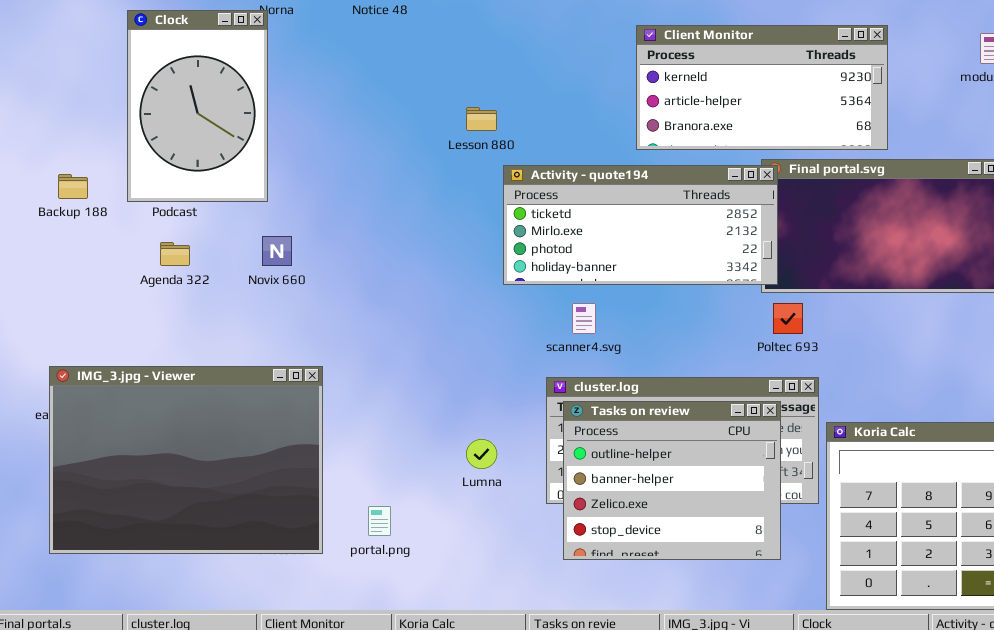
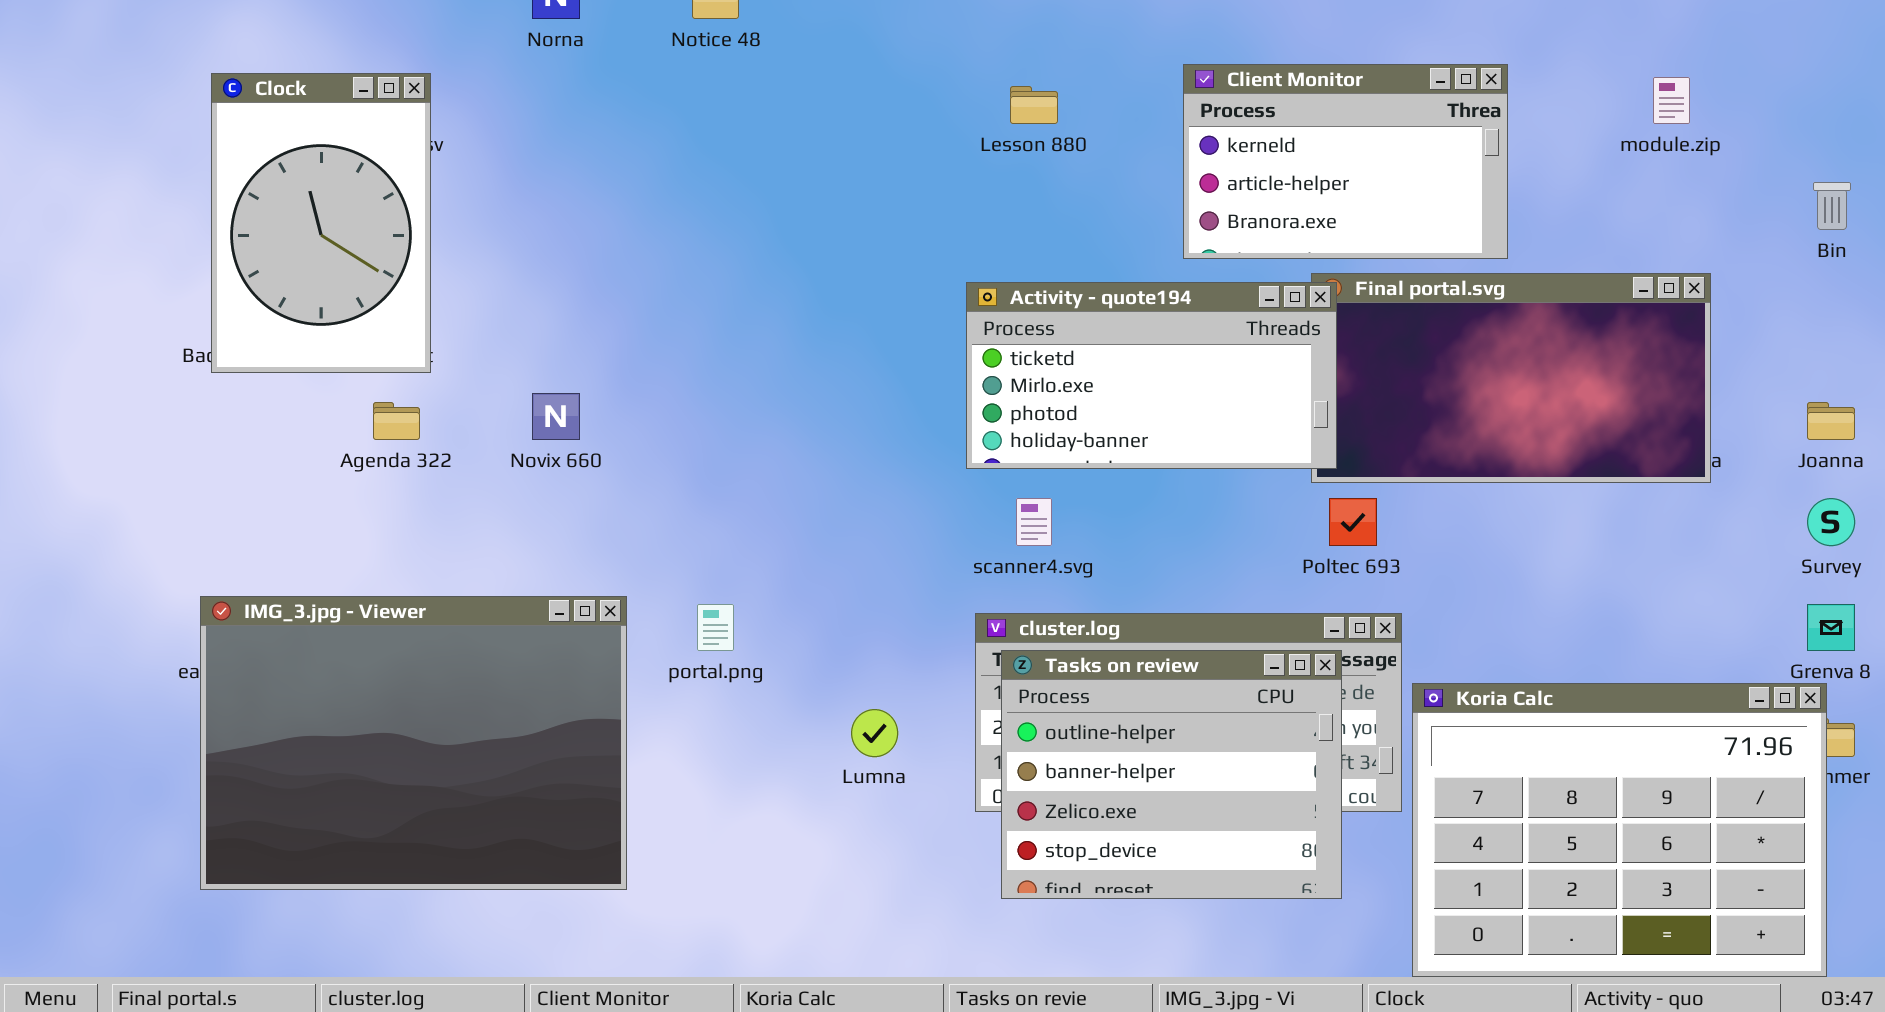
Clock: [127,10,268,202] -> [211,73,431,373], moved
Client Monitor: [636,25,888,150] -> [1183,64,1508,259], resized
Lesson 880: [466,107,497,131] -> [1010,86,1058,124], moved
Activity - quote194: [503,165,778,285] -> [966,282,1337,469], resized
portal.png: [368,506,391,536] -> [697,604,734,651], moved

